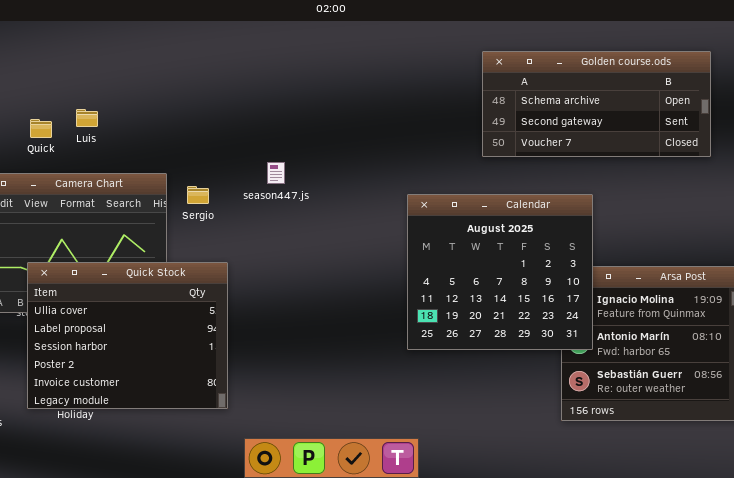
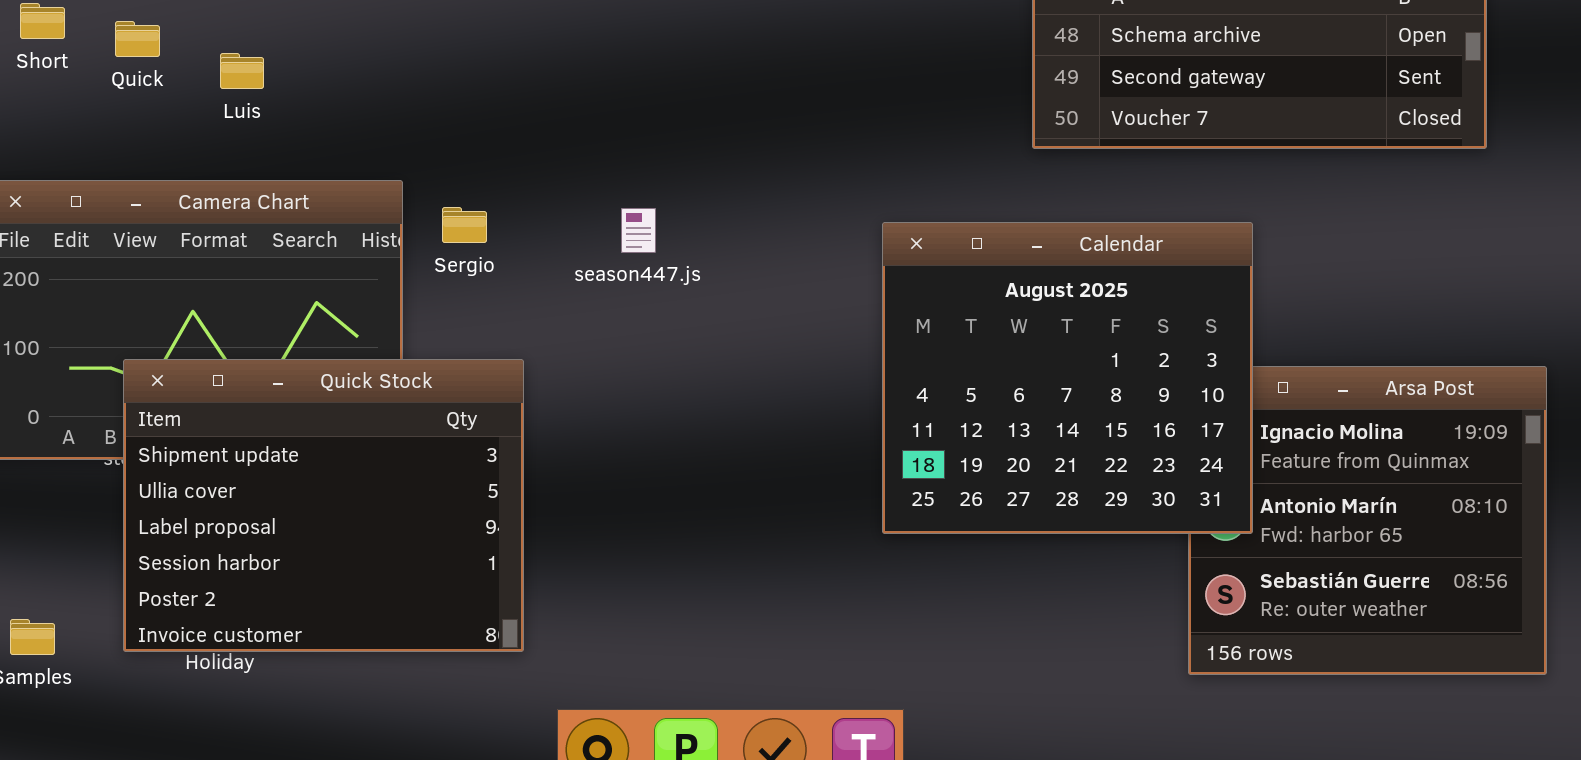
Quick: [30,119,52,138] -> [115,21,160,57], moved
season447.js: [267,162,285,184] -> [621,208,656,253], moved
Quick Stock: [27,262,228,409] -> [123,359,524,652], scrolled up 1 row

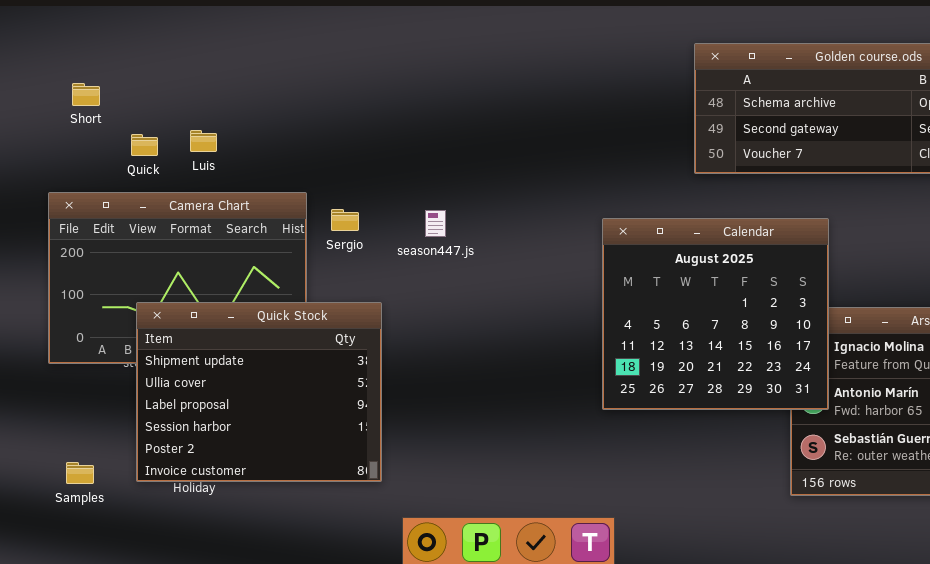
Quick: [115,21,160,57] -> [131,134,158,156], moved
Luis: [220,53,264,89] -> [190,130,217,152], moved
season447.js: [621,208,656,253] -> [425,210,446,237], moved

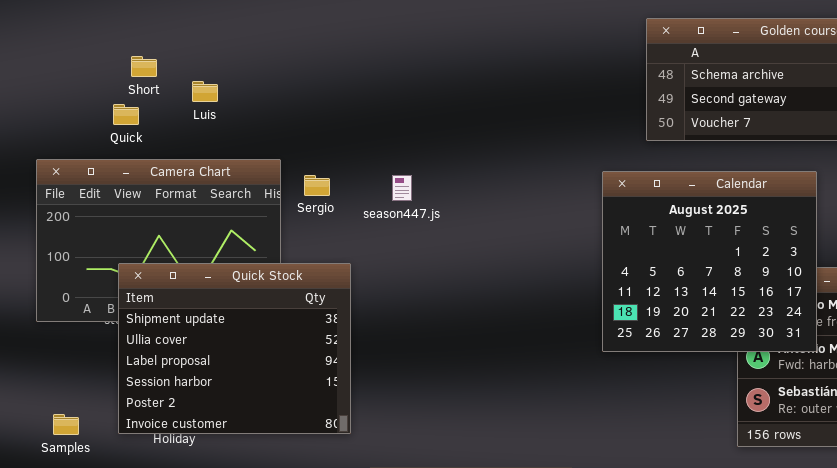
Short: [72,83,100,106] -> [131,56,157,77], moved
Luis: [190,130,217,152] -> [192,81,218,102], moved
Calendar: [602,218,829,410] -> [602,171,817,352], moved

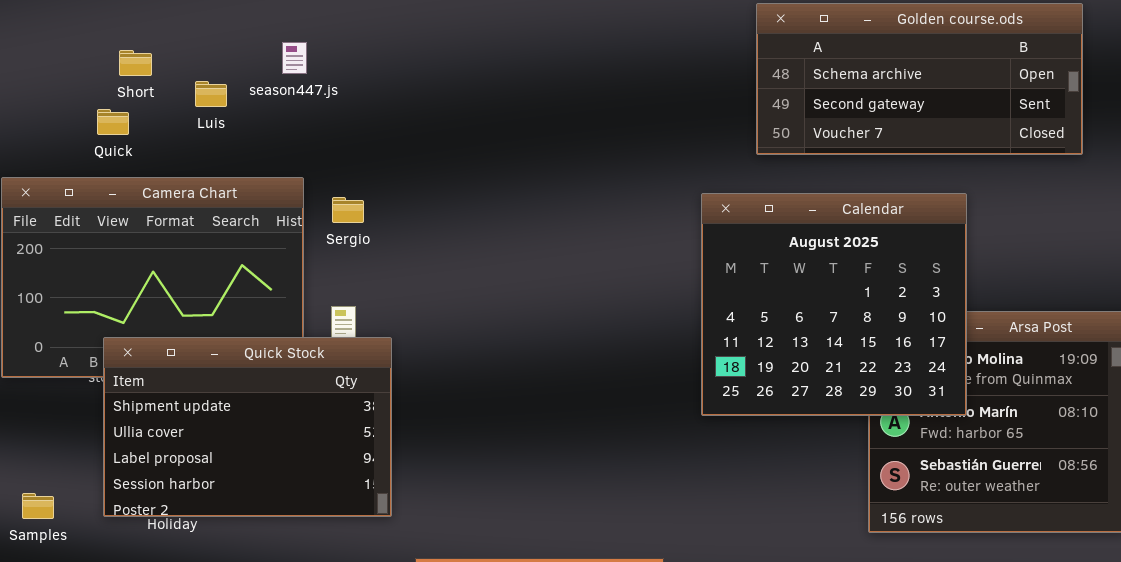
season447.js: [392,175,412,201] -> [282,42,307,74], moved
Quick Stock: [118,263,351,434] -> [103,337,392,517], resized

